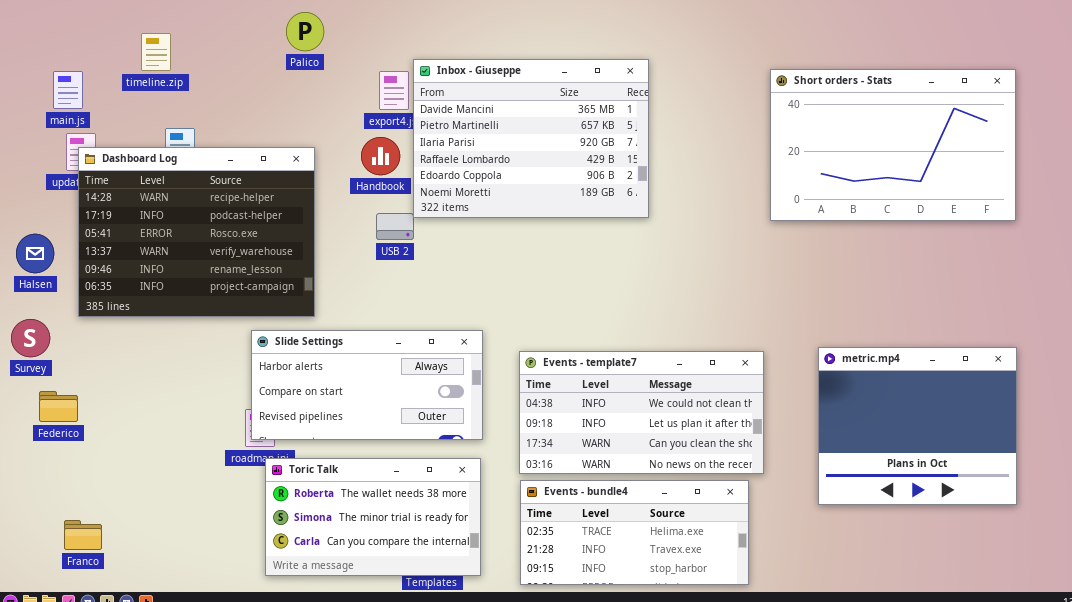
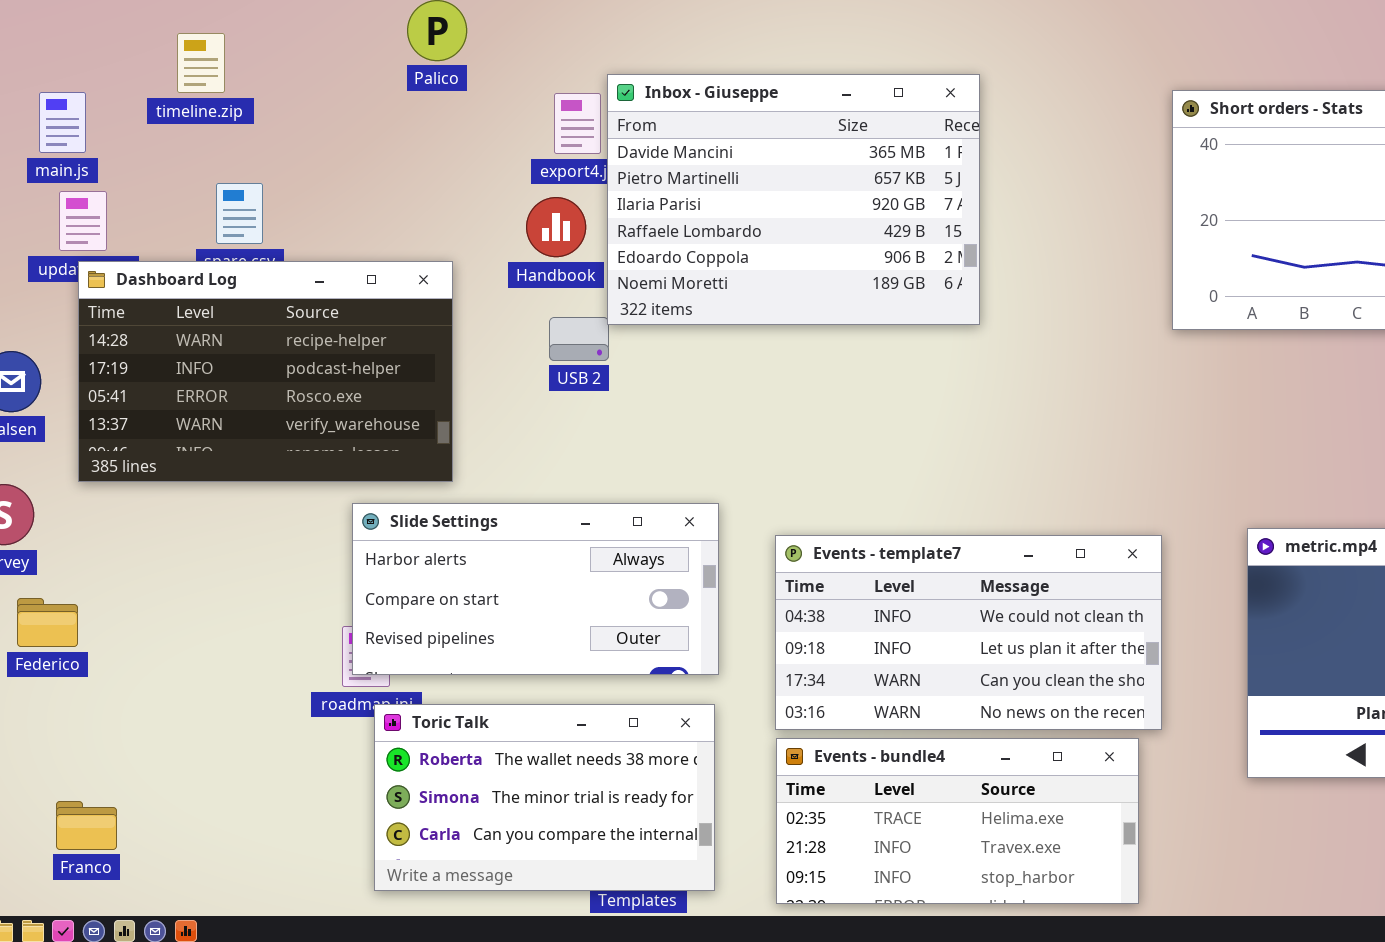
Dashboard Log: [78,147,315,317] -> [78,261,453,482], resized

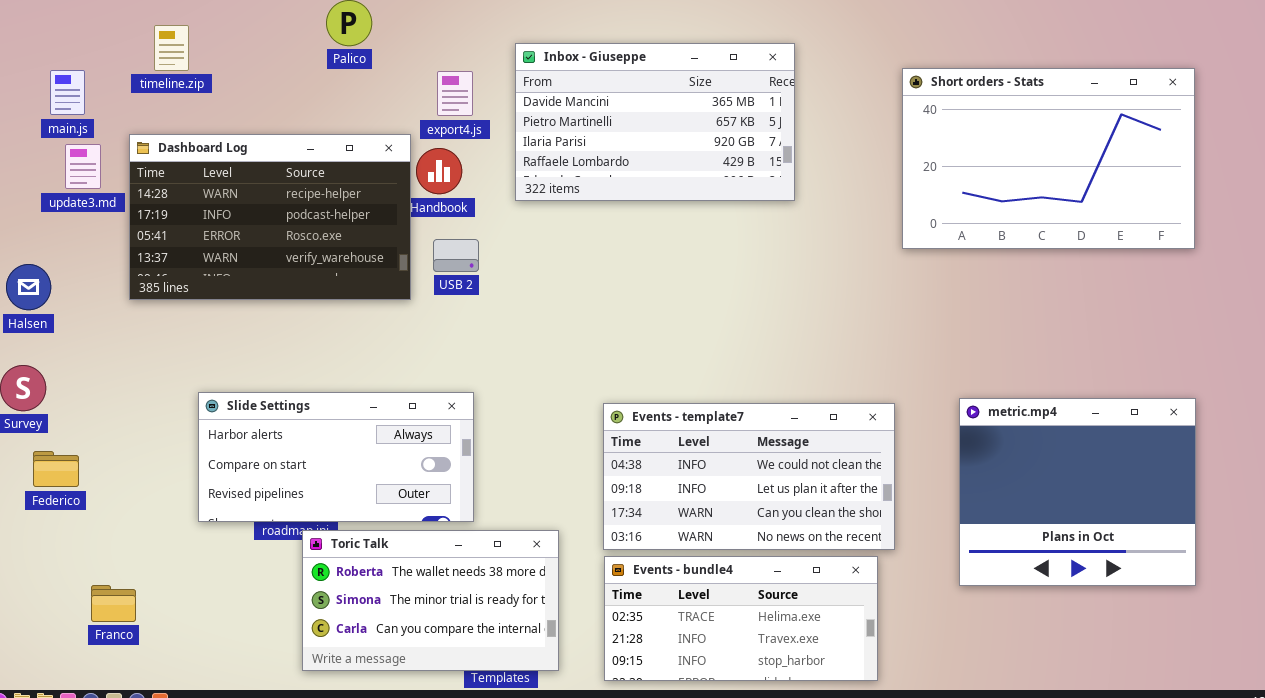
Inbox - Giuseppe: [607,74,980,325] -> [515,43,795,201], moved, resized
Dashboard Log: [78,261,453,482] -> [129,134,411,300], moved
Slide Settings: [352,503,719,675] -> [198,392,474,522], moved
Franco: [56,801,117,850] -> [91,585,136,622], moved

